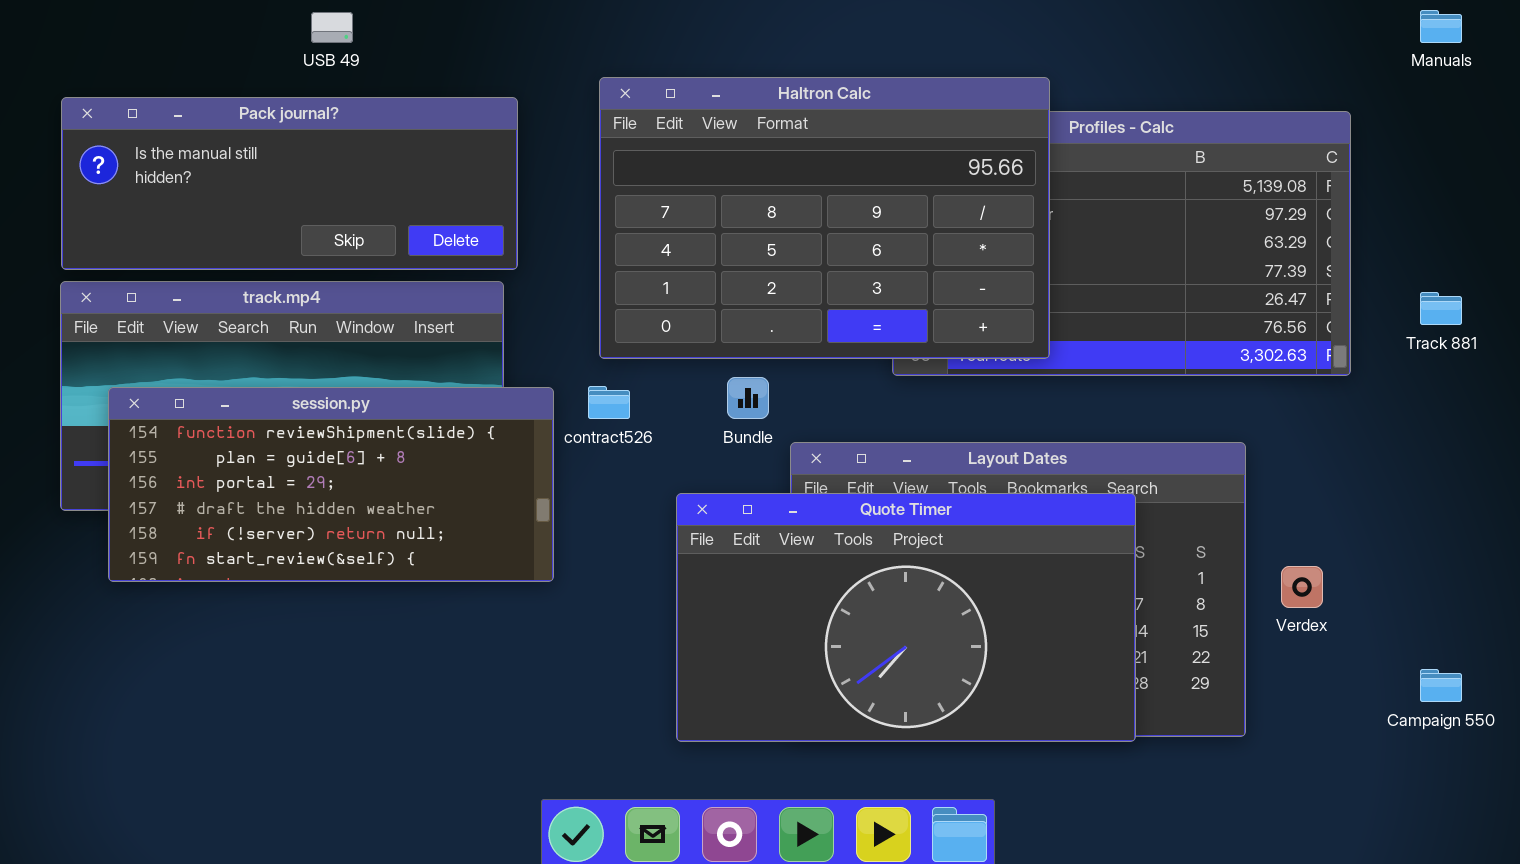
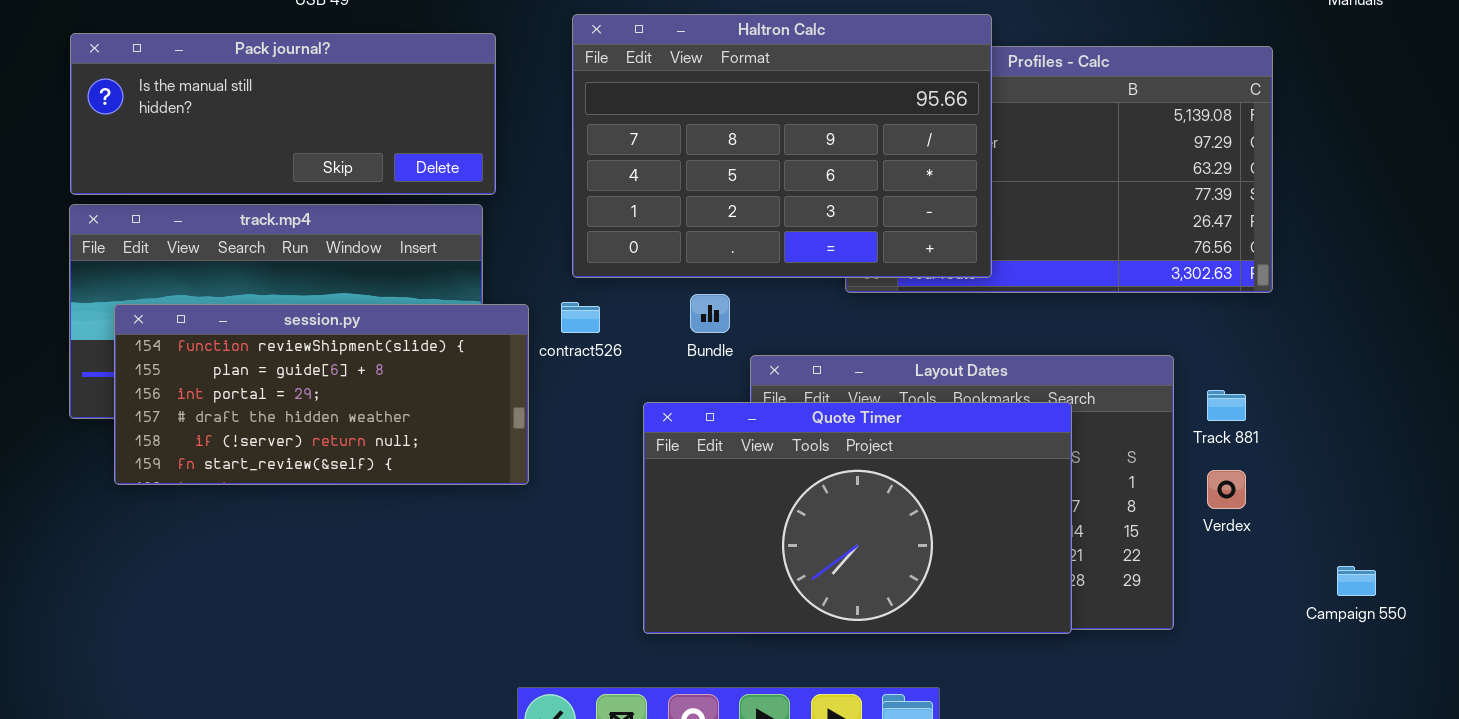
Track 881: [1420,292,1462,325] -> [1207,390,1246,421], moved

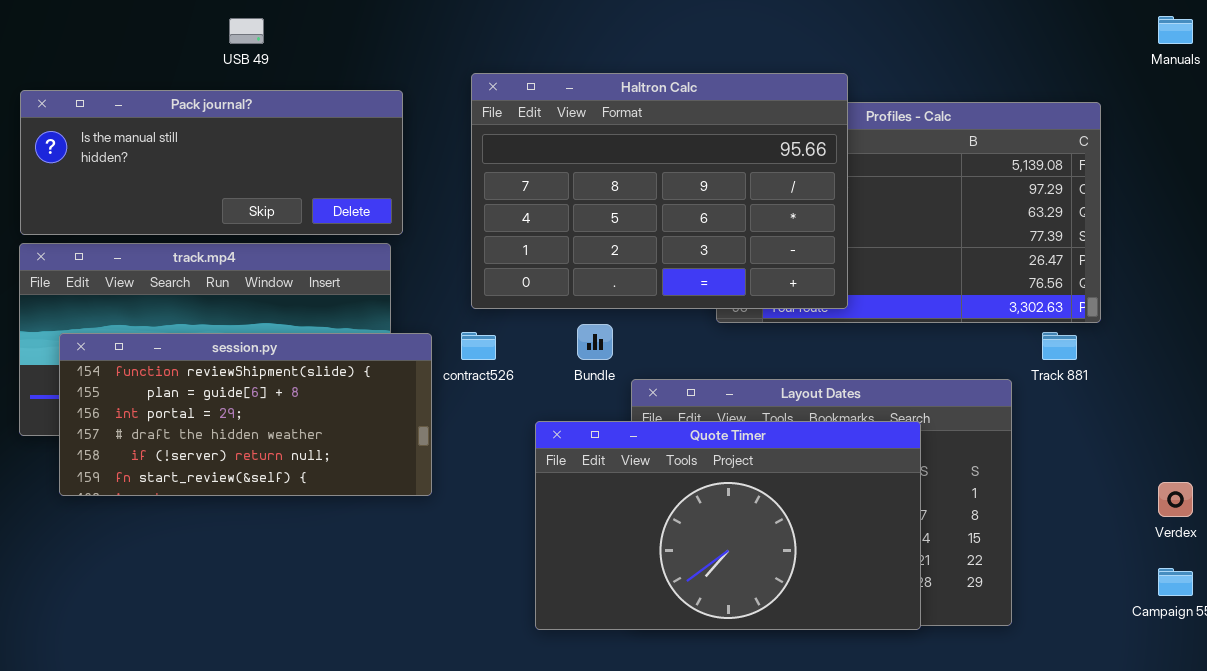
Track 881: [1207,390,1246,421] -> [1042,332,1077,360], moved
Verdex: [1207,470,1246,509] -> [1158,482,1193,517], moved

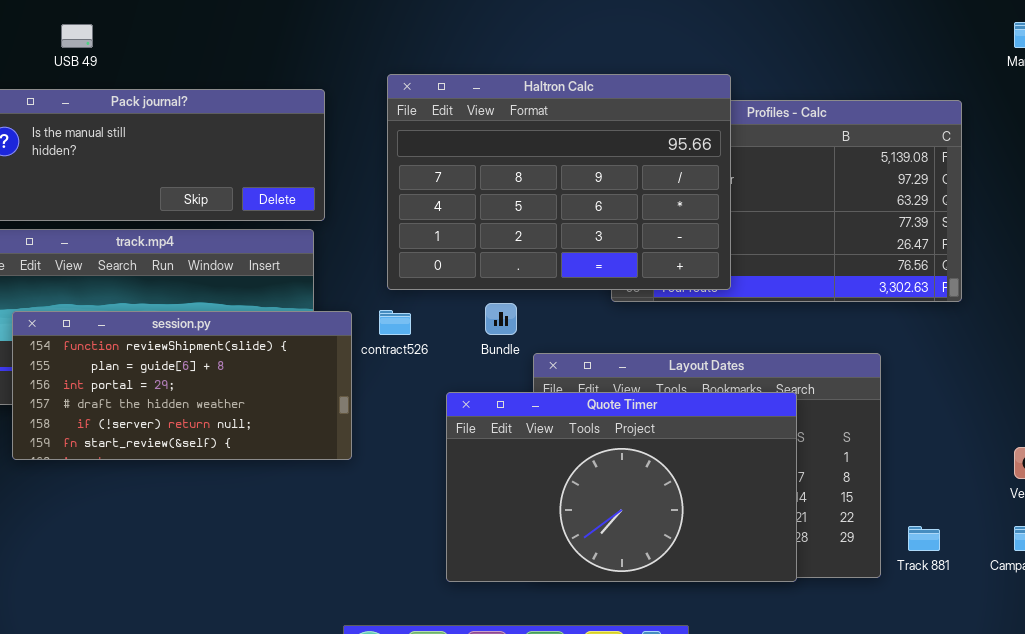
USB 49: [229,18,264,44] -> [61,24,93,48], moved
Track 881: [1042,332,1077,360] -> [908,526,940,551], moved

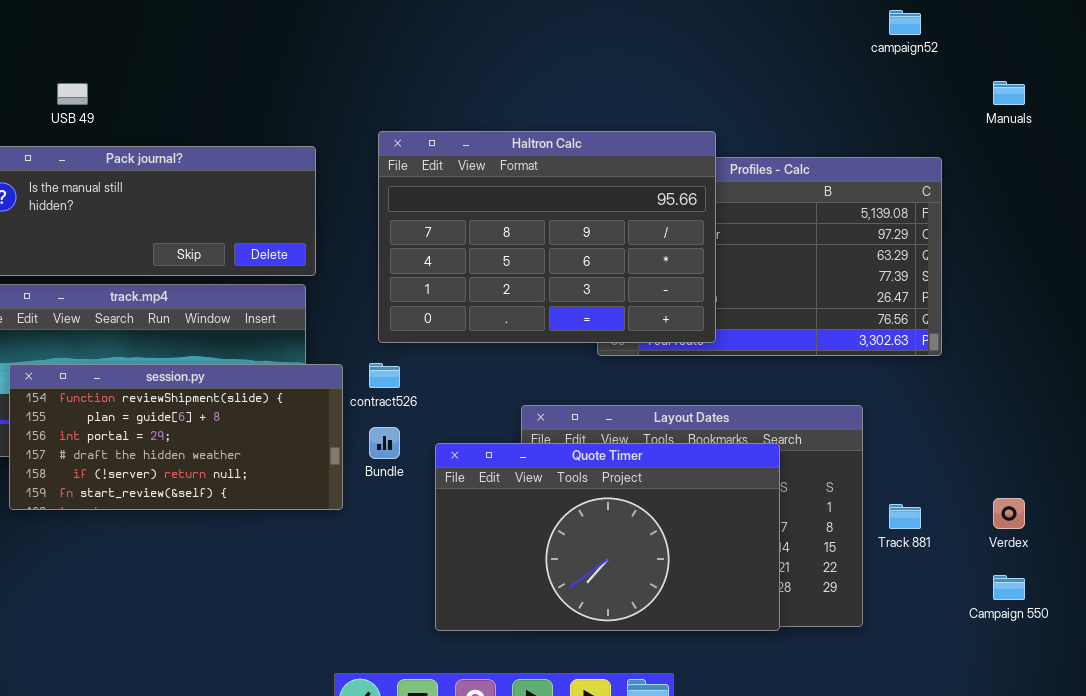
Bundle: [485,303,517,335] -> [369,427,400,459], moved
Track 881: [908,526,940,551] -> [889,504,921,529], moved

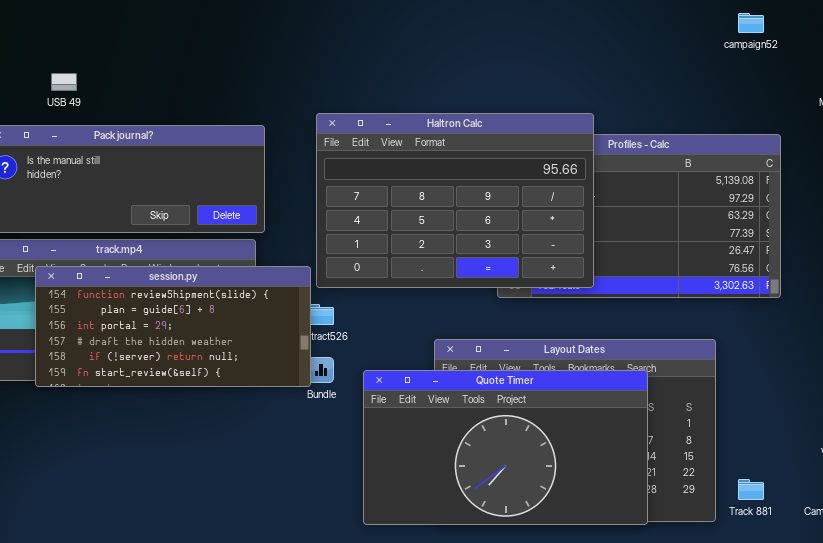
session.py: [9,364,343,510] -> [35,266,311,387], moved
Track 881: [889,504,921,529] -> [738,479,764,500], moved

